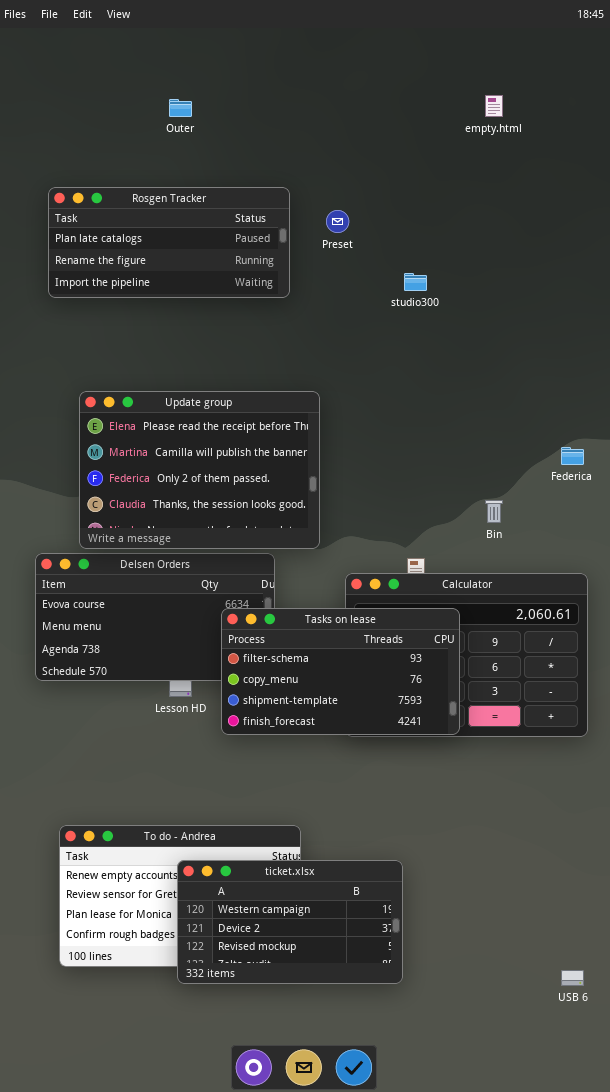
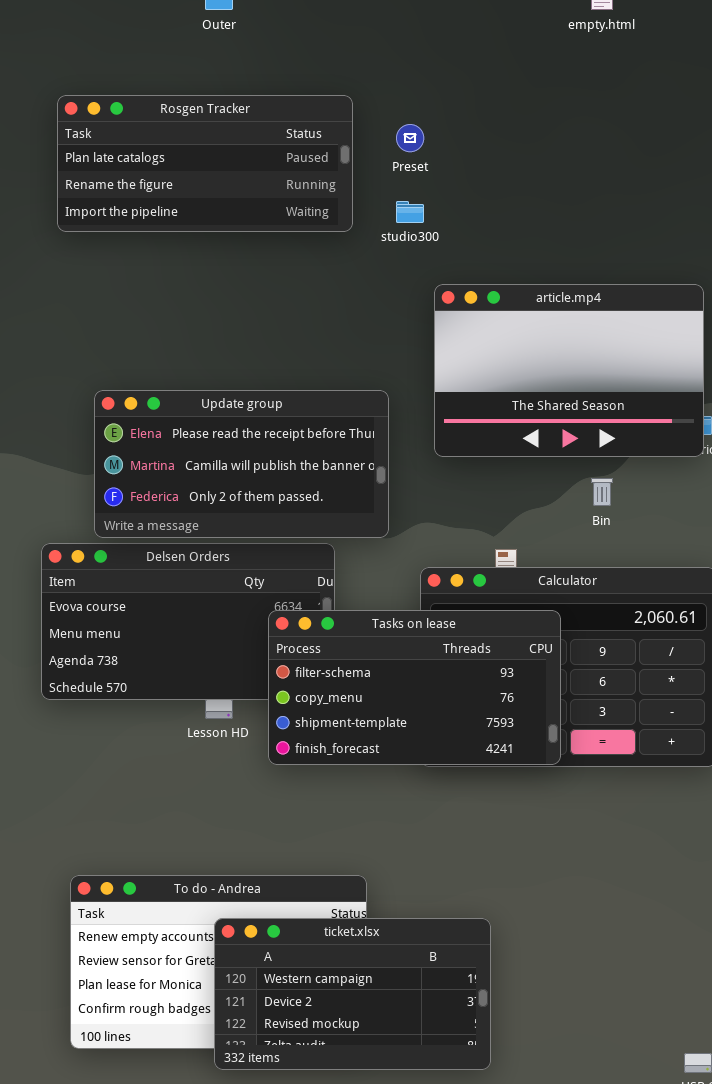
studio300: [404,273,427,291] -> [396,201,424,223], moved
article.mp4: none -> [434,284,704,457], opened
Update group: [79,391,320,549] -> [94,390,389,538], resized

